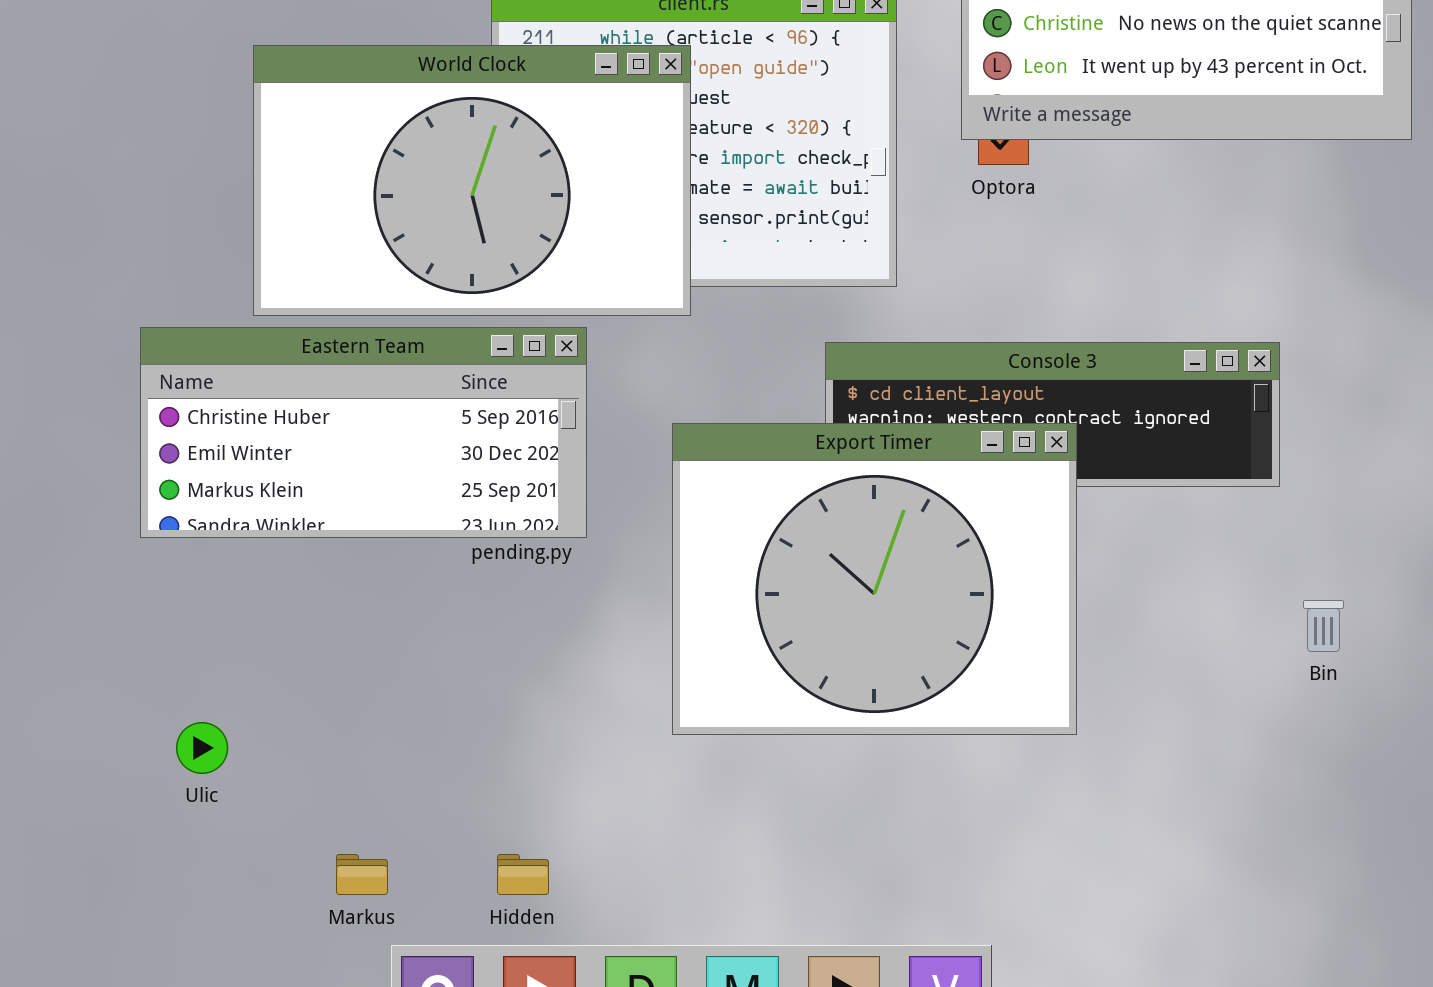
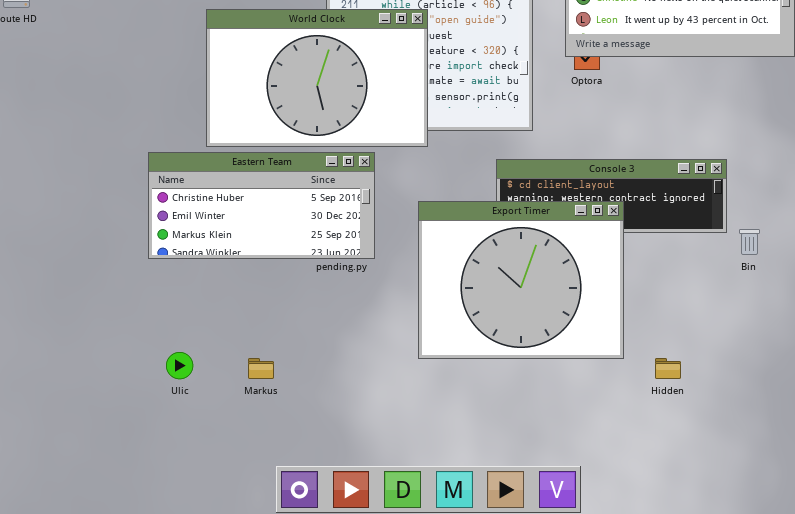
Bin: [1303,600,1344,652] -> [739,229,760,255], moved
Markus: [336,854,388,895] -> [248,358,274,379], moved
Hidden: [497,854,549,895] -> [655,358,681,379], moved

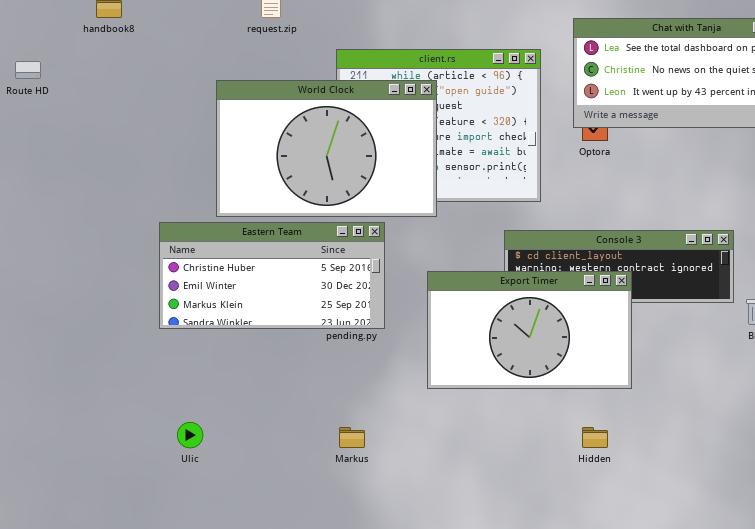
Export Timer: [418,201,624,359] -> [427,271,632,389], resized
Markus: [248,358,274,379] -> [339,427,365,448], moved
Hidden: [655,358,681,379] -> [582,427,608,448], moved

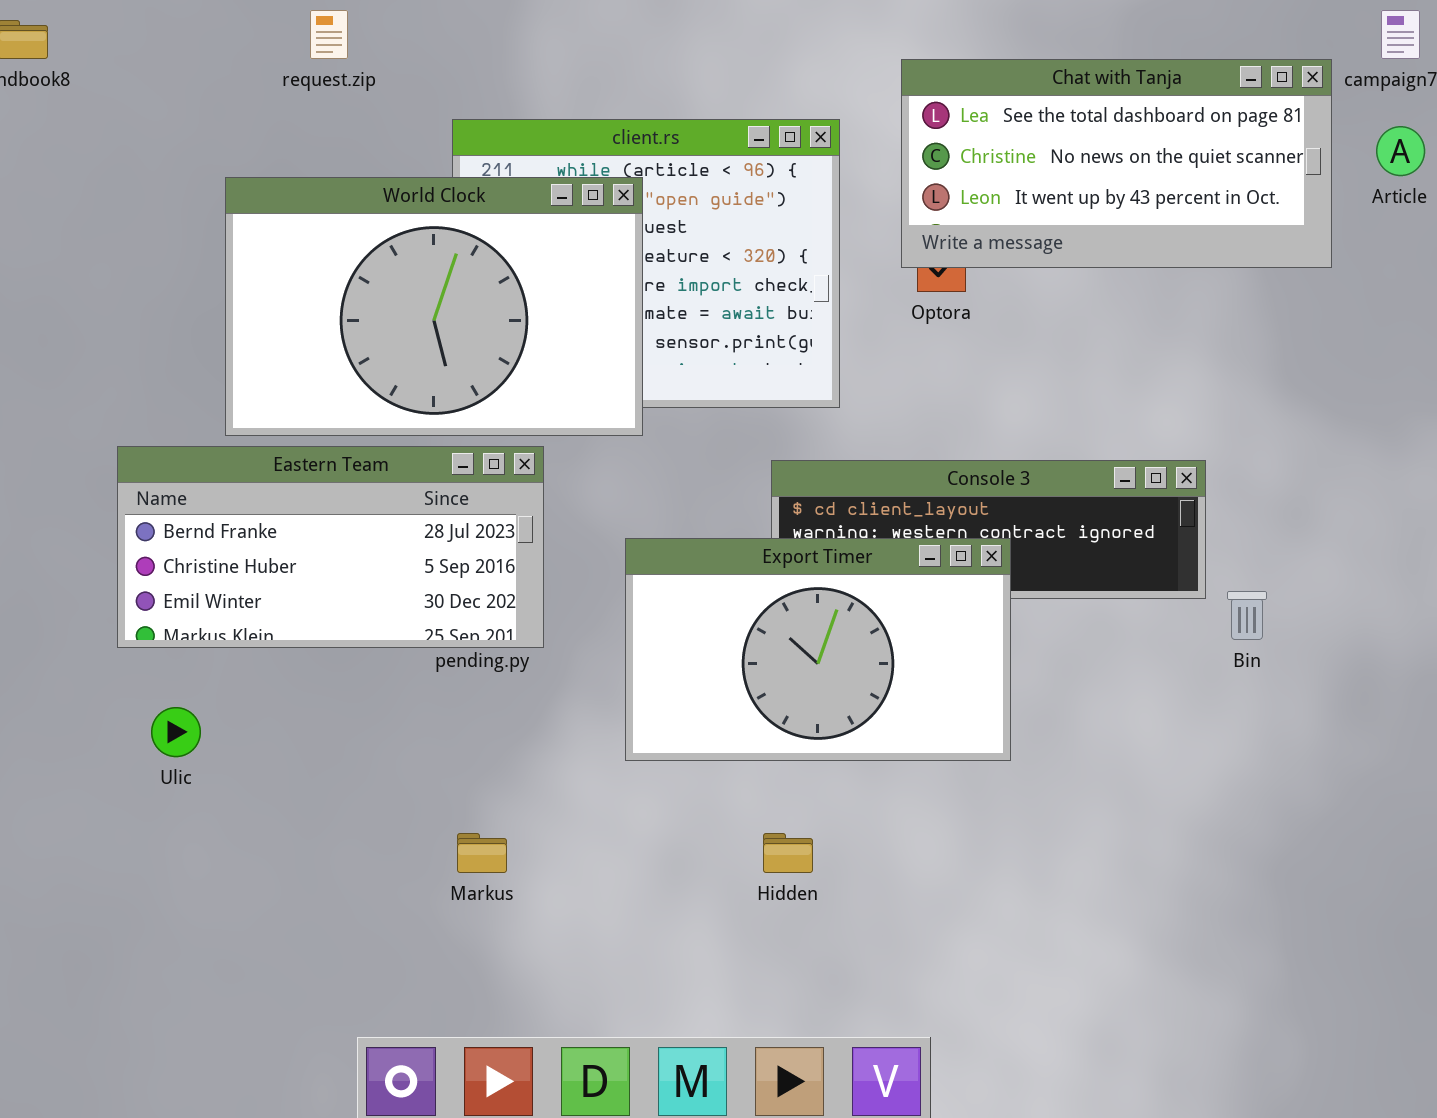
Eastern Team: [159,222,385,329] -> [117,446,544,648], scrolled up 1 row
Ulic: [177,422,203,448] -> [151,707,201,757], moved
Hidden: [582,427,608,448] -> [763,833,813,873], moved

